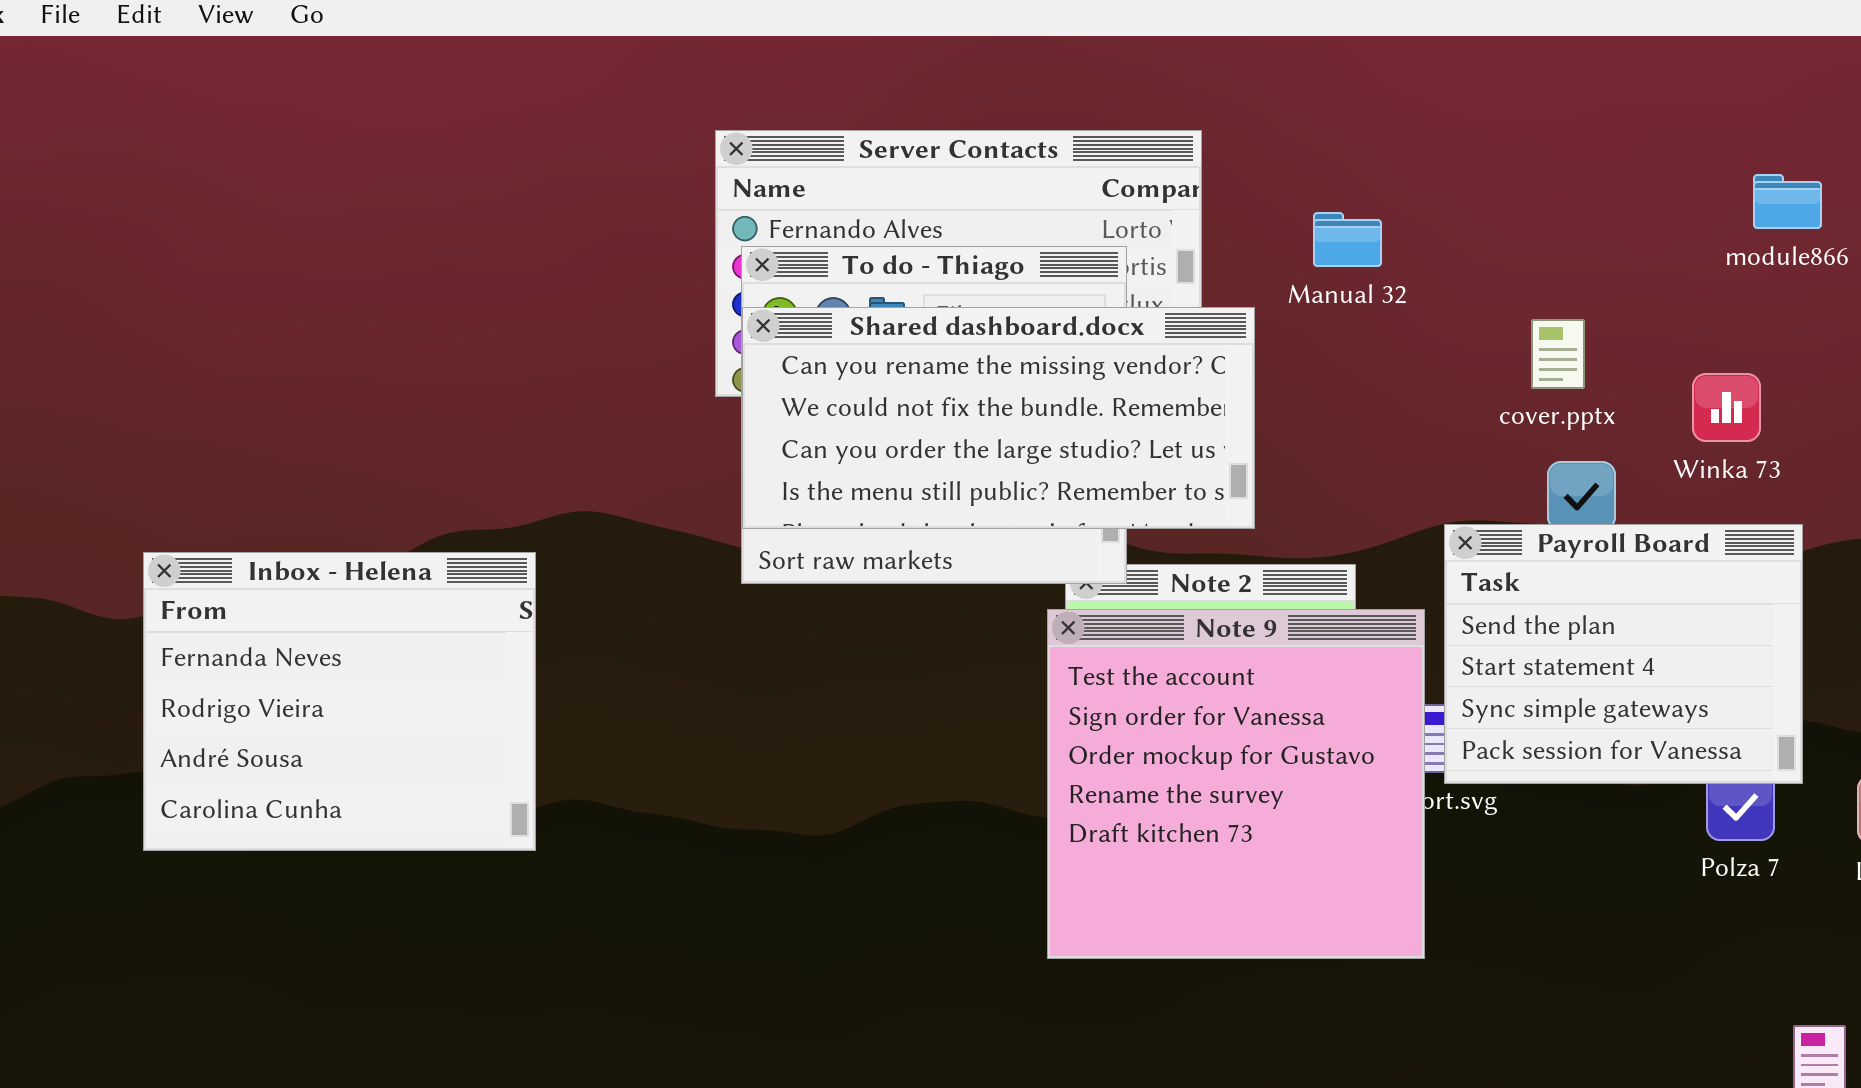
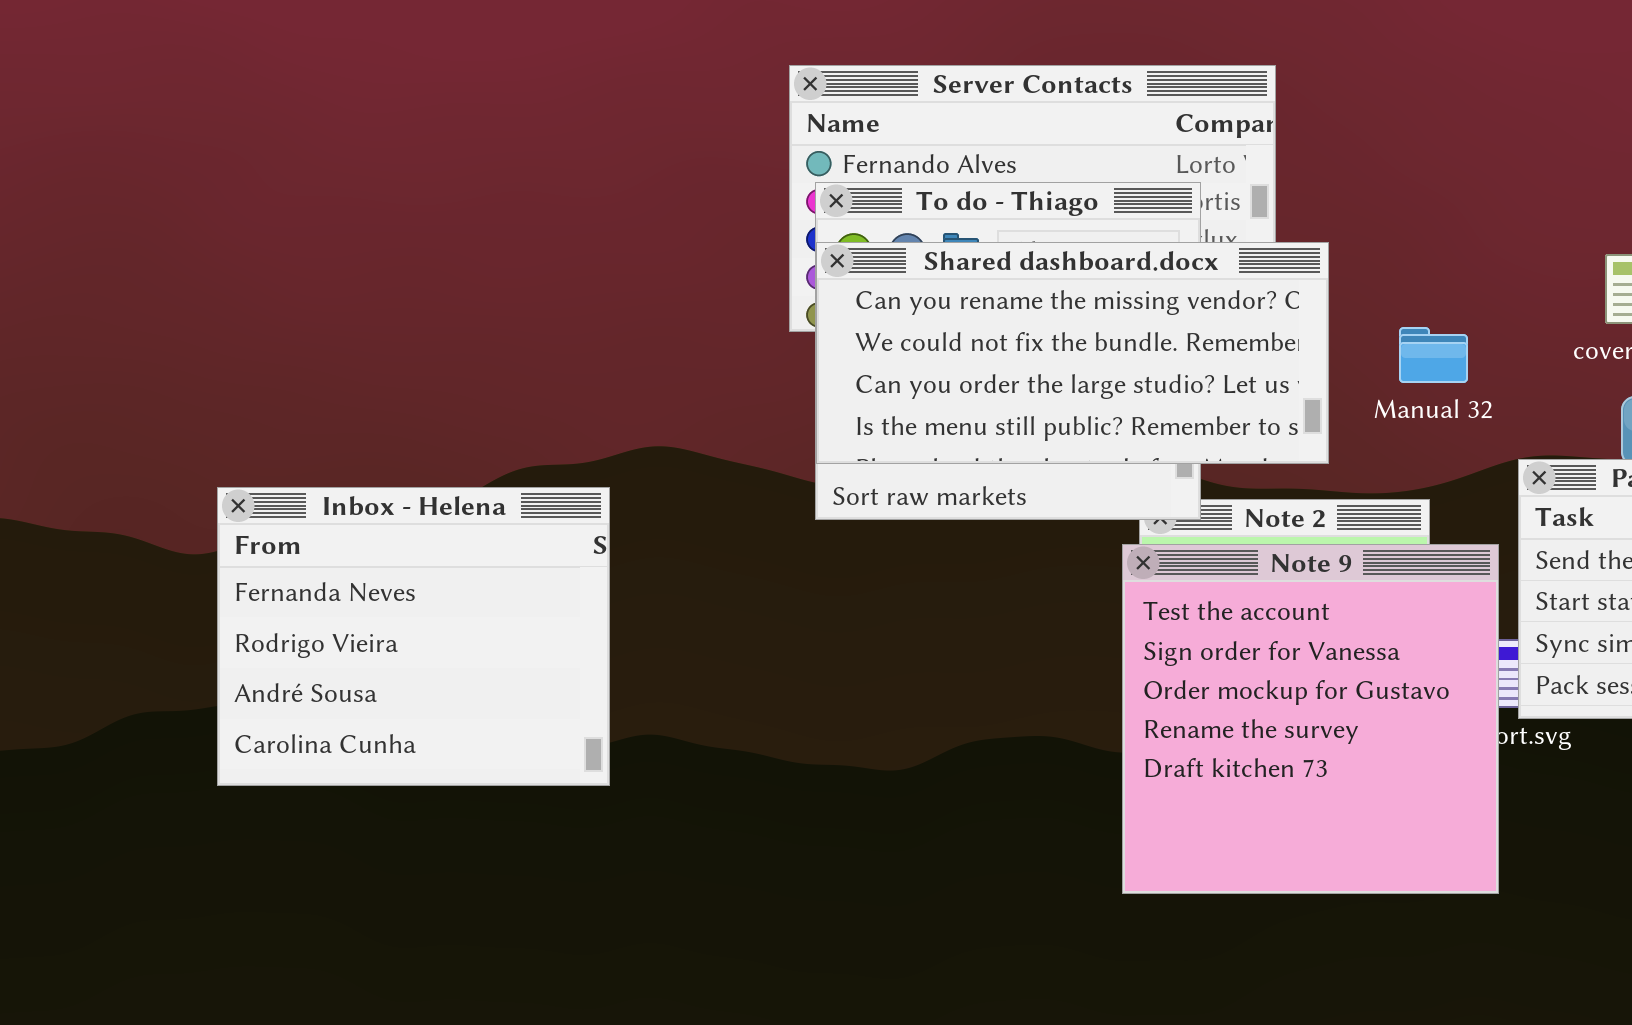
Manual 32: [1313,212,1382,267] -> [1399,327,1468,383], moved

